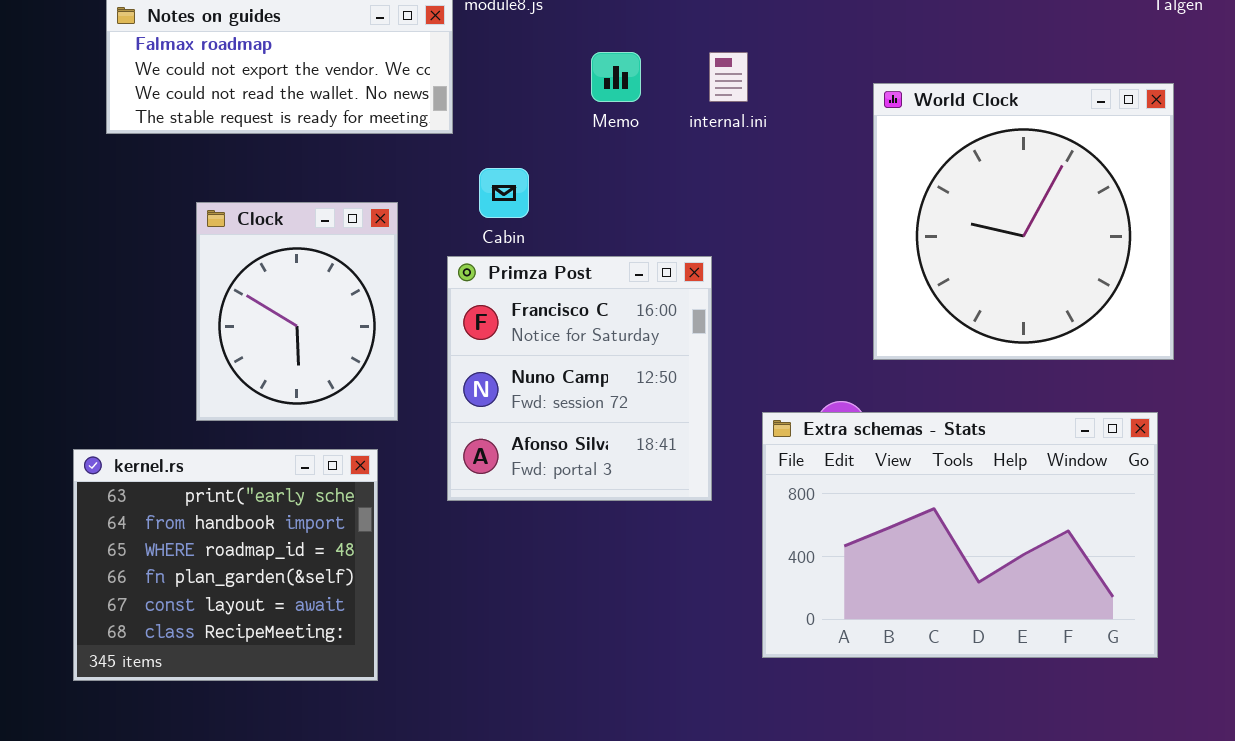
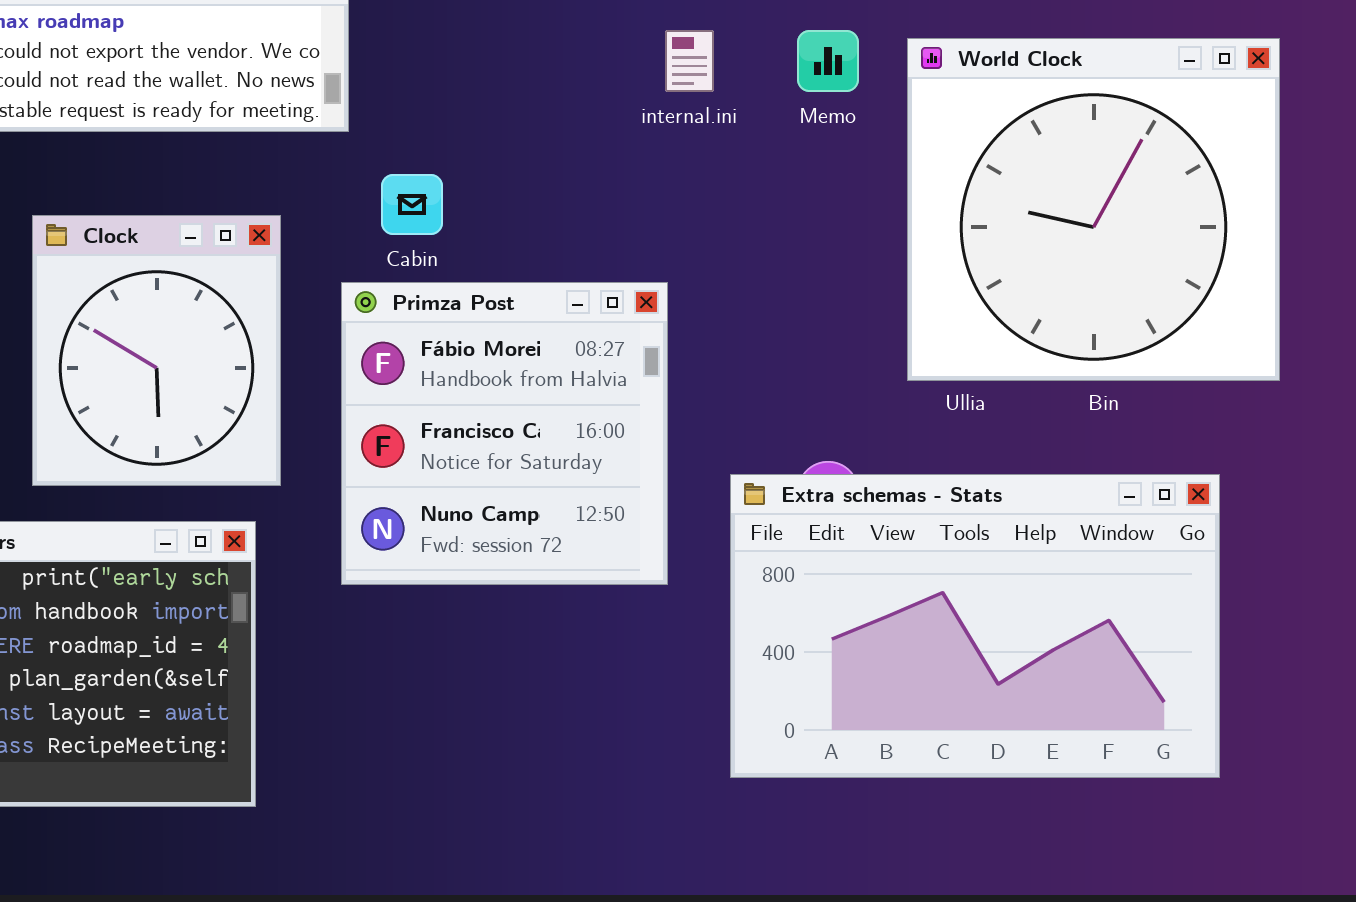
Memo: [591,52,641,102] -> [797,30,859,92], moved
World Clock: [873,83,1174,360] -> [907,38,1280,381], moved
Primza Post: [447,256,712,501] -> [341,282,668,585], scrolled up 1 row

